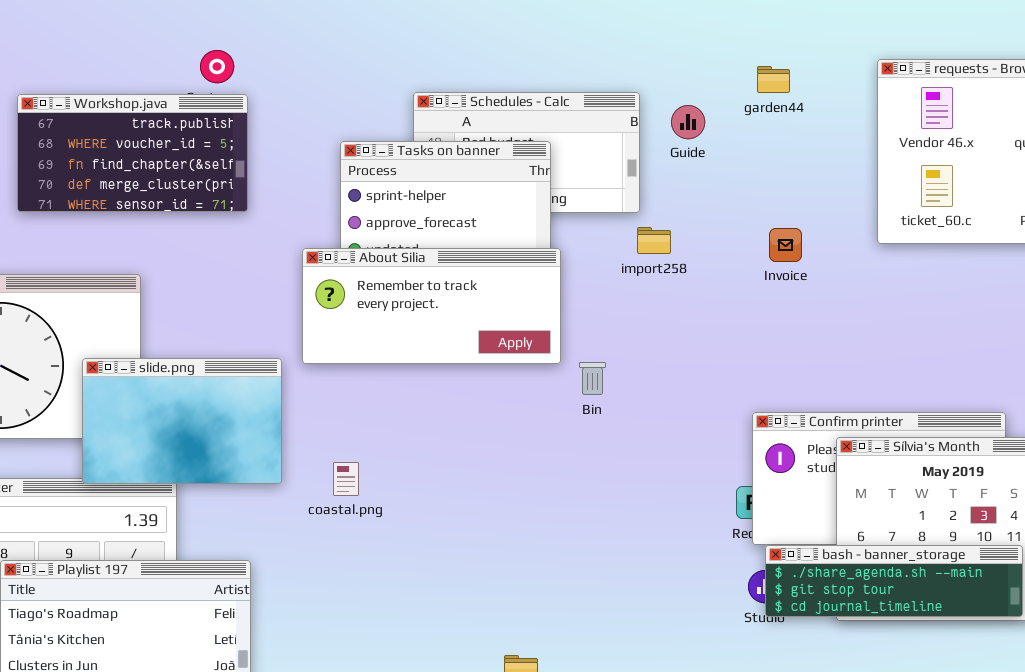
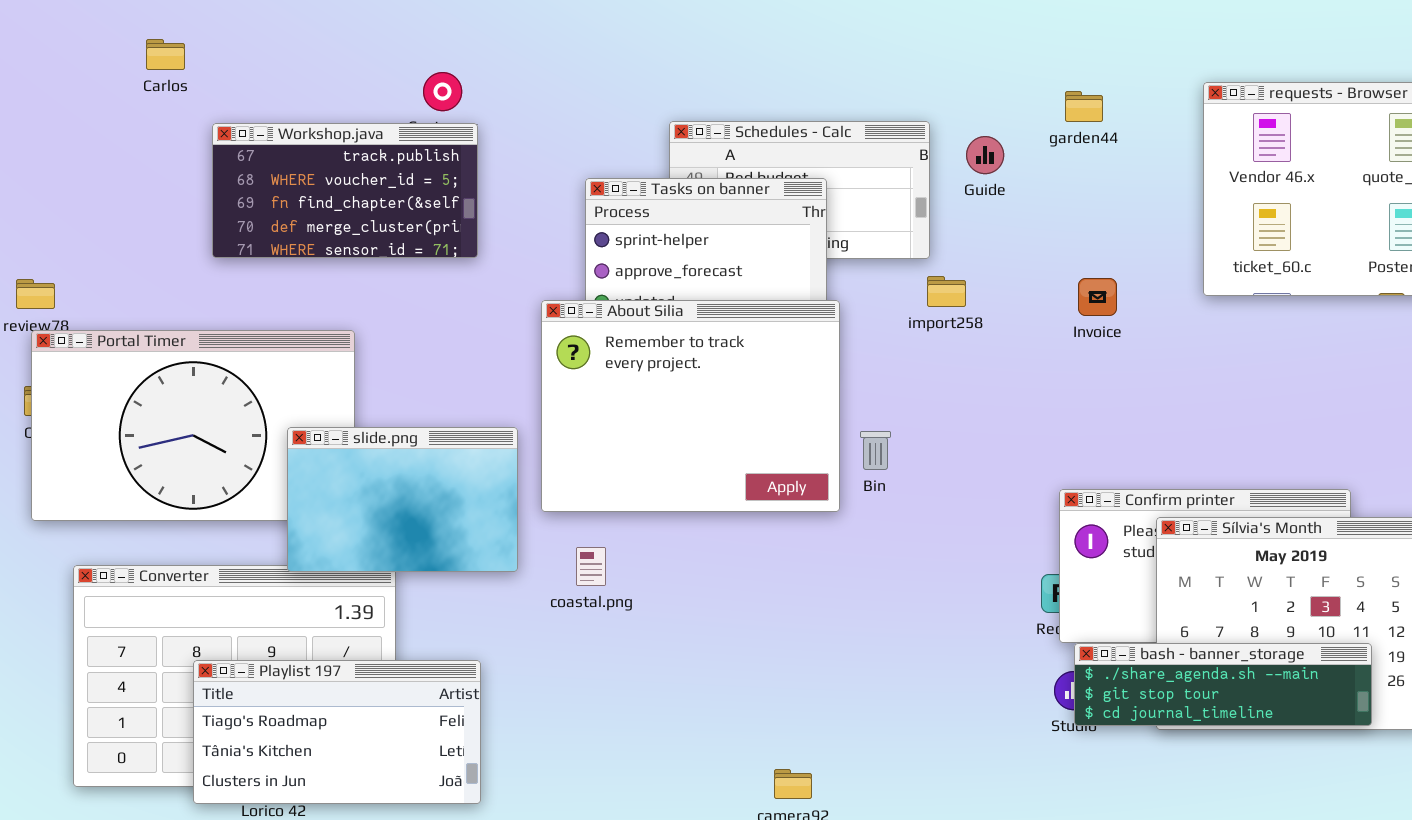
About Silia: [302,248,561,364] -> [541,300,840,512], resized

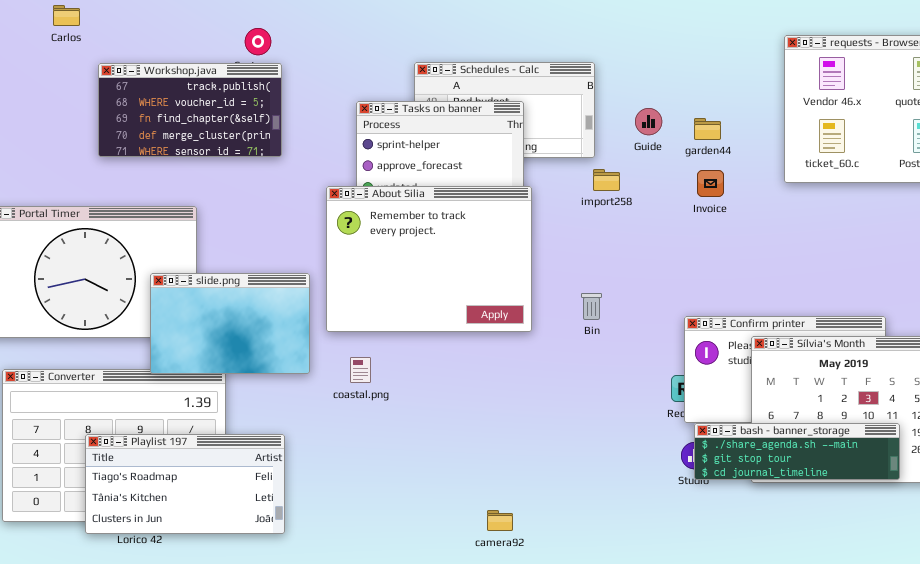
garden44: [1065,91,1103,122] -> [694,118,721,140], moved
Guide: [966,136,1004,174] -> [635,108,662,135], moved
Bin: [860,431,891,470] -> [581,293,602,320], moved

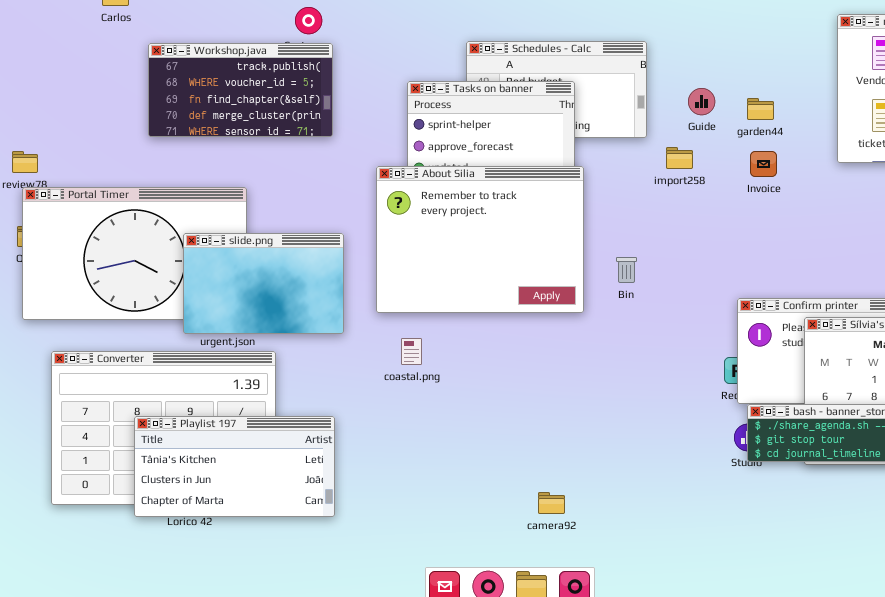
import258: [593,169,620,191] -> [666,147,693,169], moved
slide.png: [150,273,310,374] -> [183,233,344,334], moved
Bin: [581,293,602,320] -> [616,257,637,283], moved
Playlist 197: [85,434,285,534] -> [134,416,335,517], scrolled down 1 row

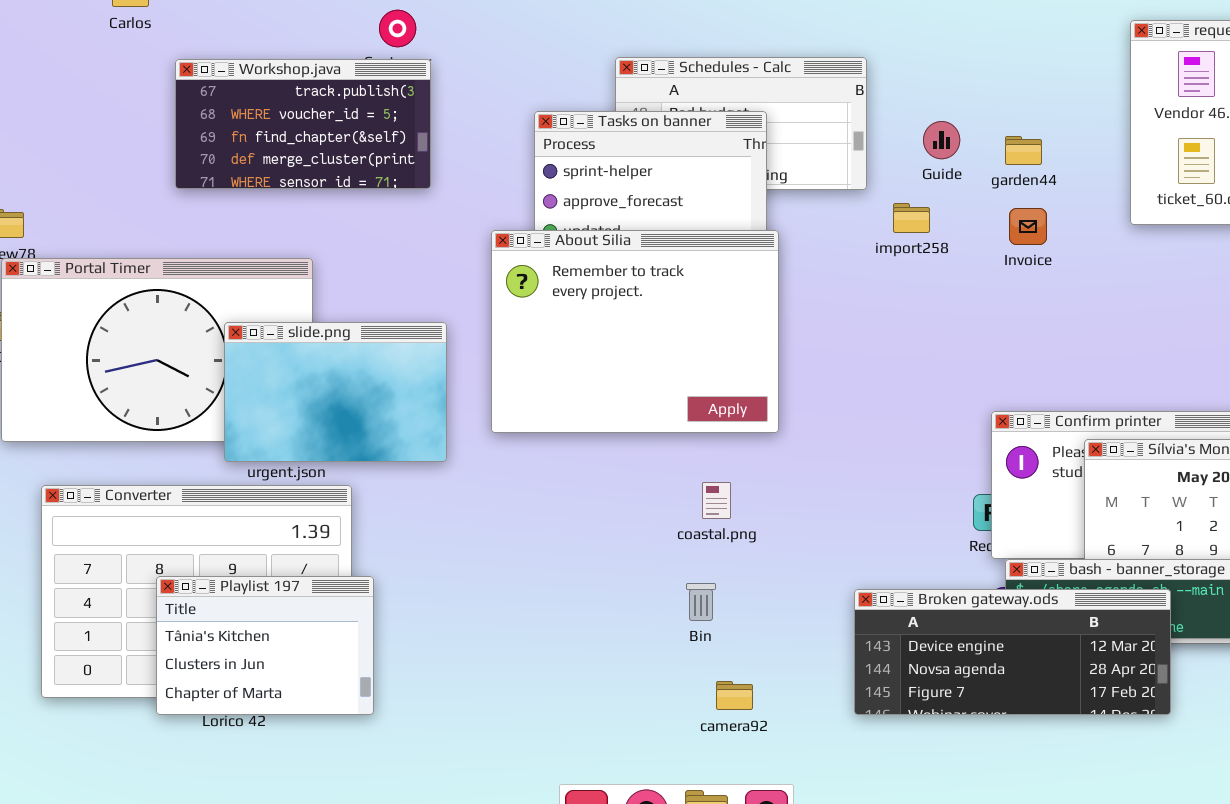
Bin: [616,257,637,283] -> [686,583,716,621], moved
coastal.png: [401,338,422,365] -> [702,482,731,519], moved
Playlist 197: [134,416,335,517] -> [156,576,374,715], resized
Broken gateway.ods: none -> [854,589,1171,715], opened

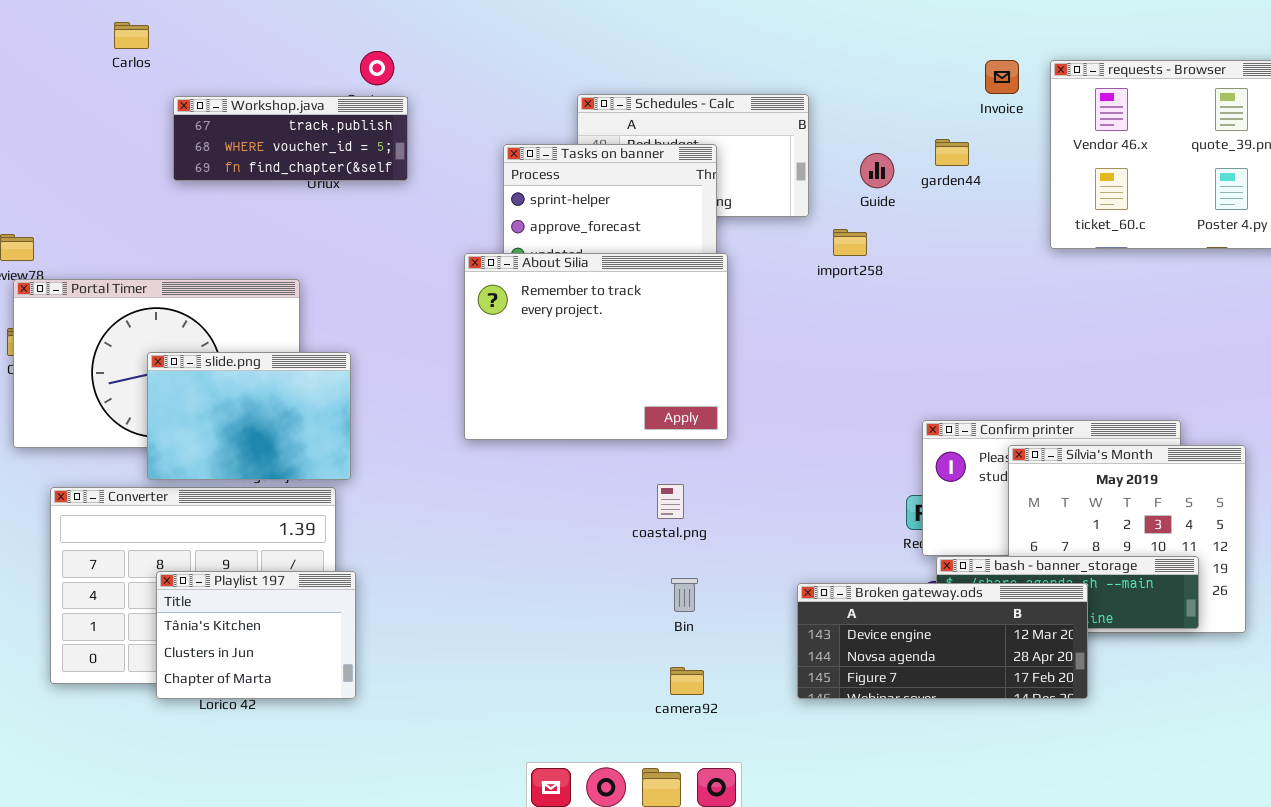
Workshop.java: [175,59,431,189] -> [173,96,408,181], resized
garden44: [1005,136,1042,165] -> [935,139,969,166], moved
Invoice: [1009,208,1047,245] -> [985,60,1019,94], moved
slide.png: [224,322,447,462] -> [147,352,351,480], moved
Bin: [686,583,716,621] -> [671,578,698,612], moved

